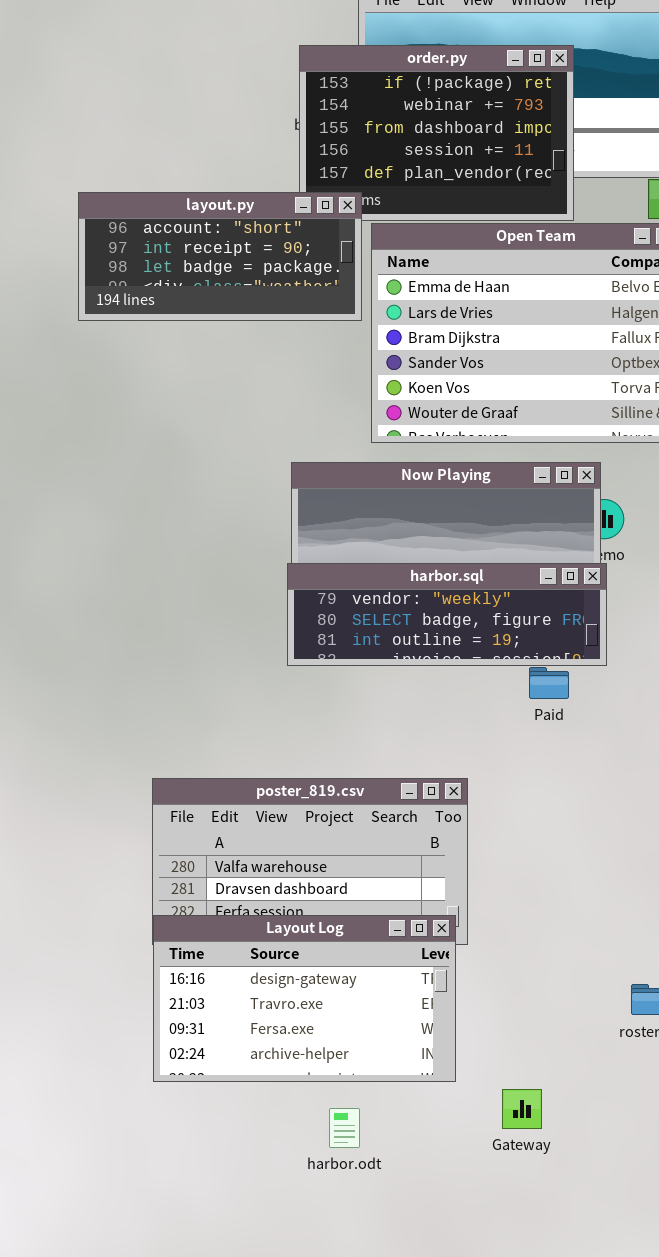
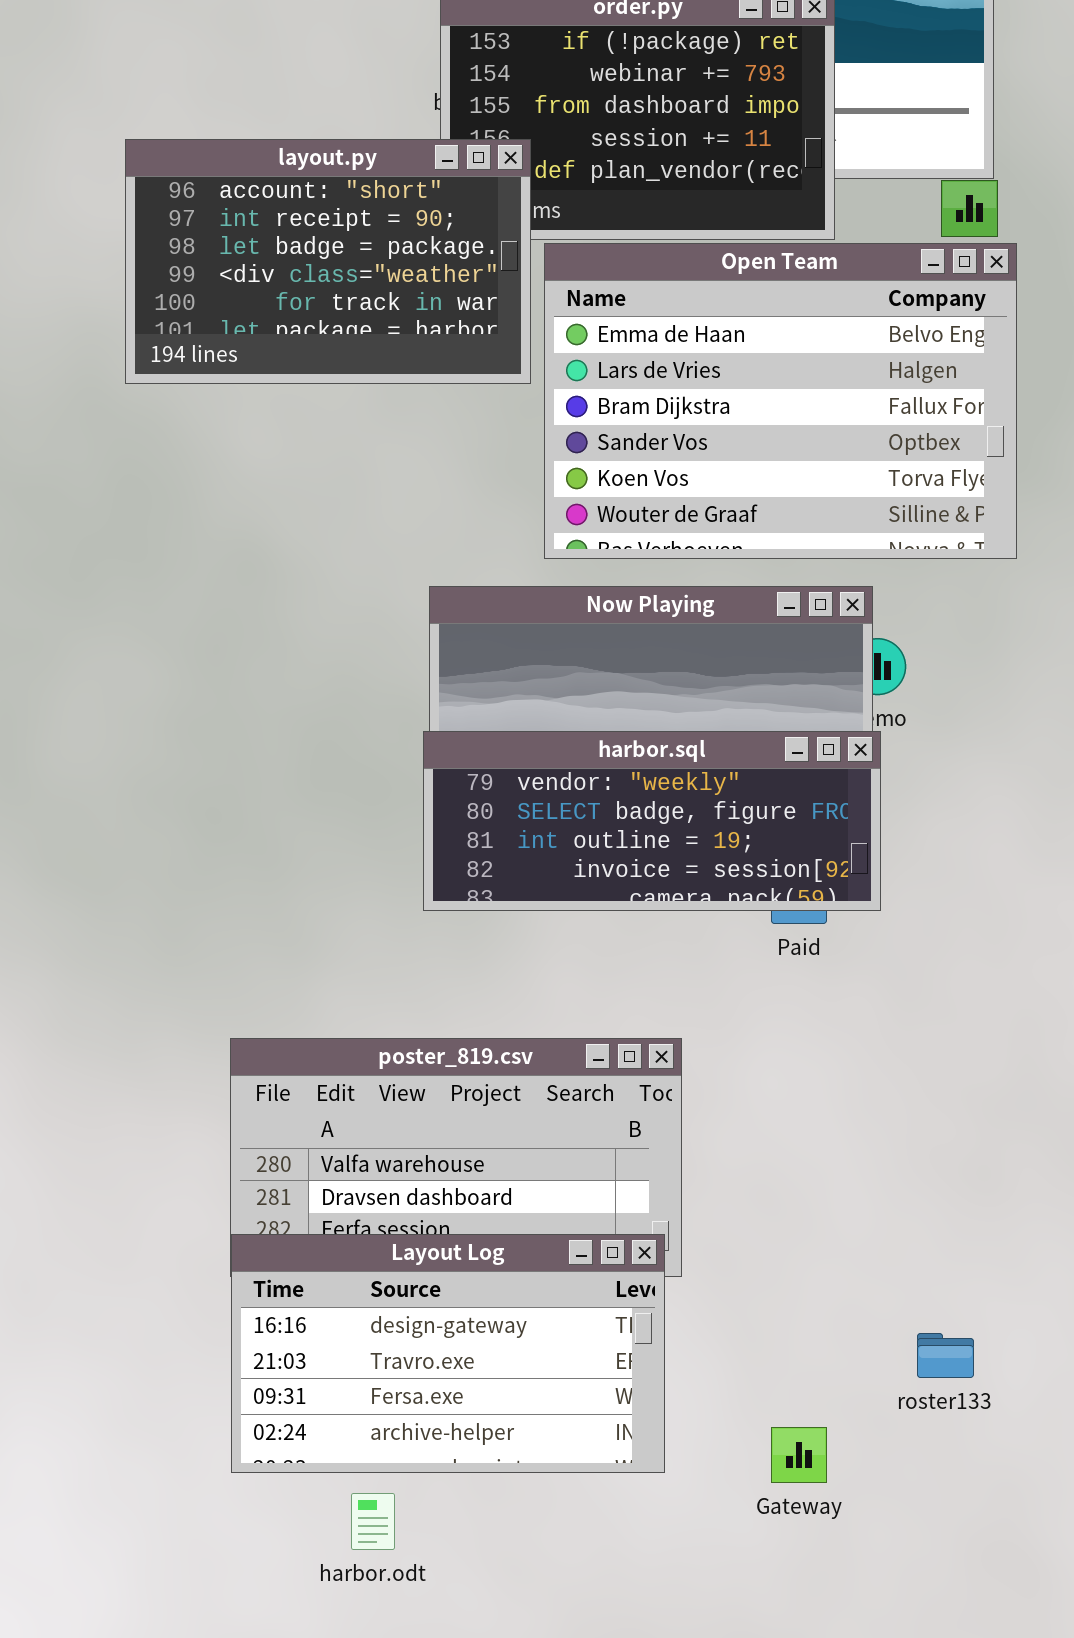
layout.py: [78,192,362,321] -> [125,139,531,384], resized
harbor.sql: [287,563,607,666] -> [423,731,881,911], resized
Gateway: [502,1089,542,1129] -> [771,1427,827,1483], moved
harbor.odt: [329,1108,360,1148] -> [351,1493,395,1550], moved

